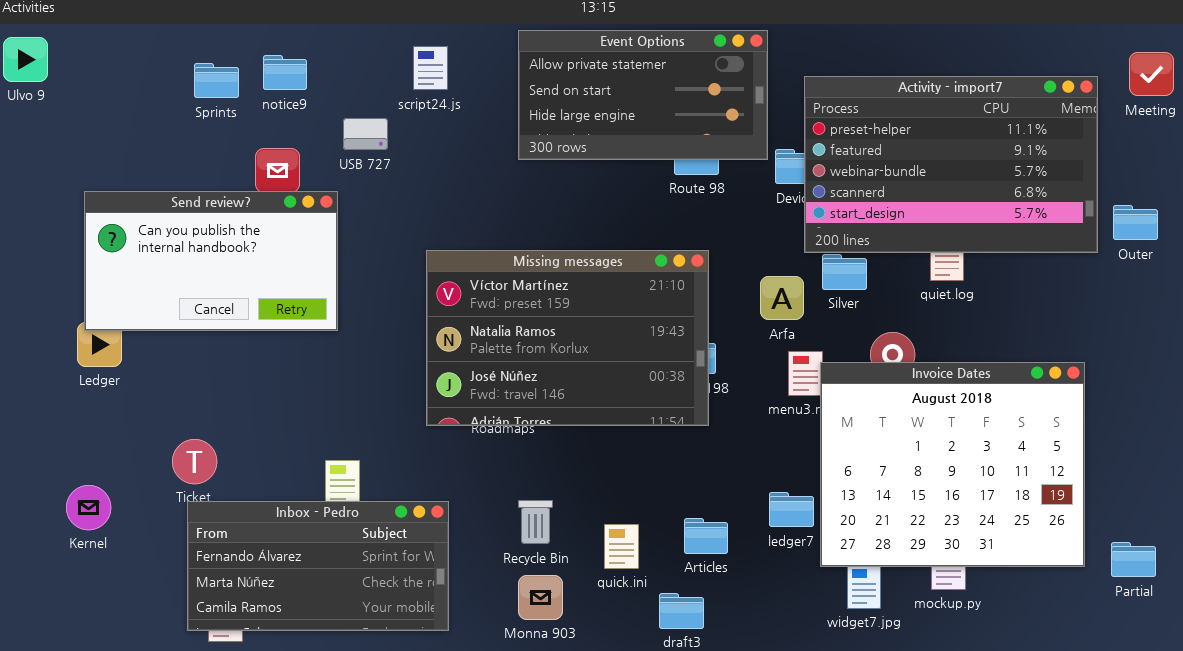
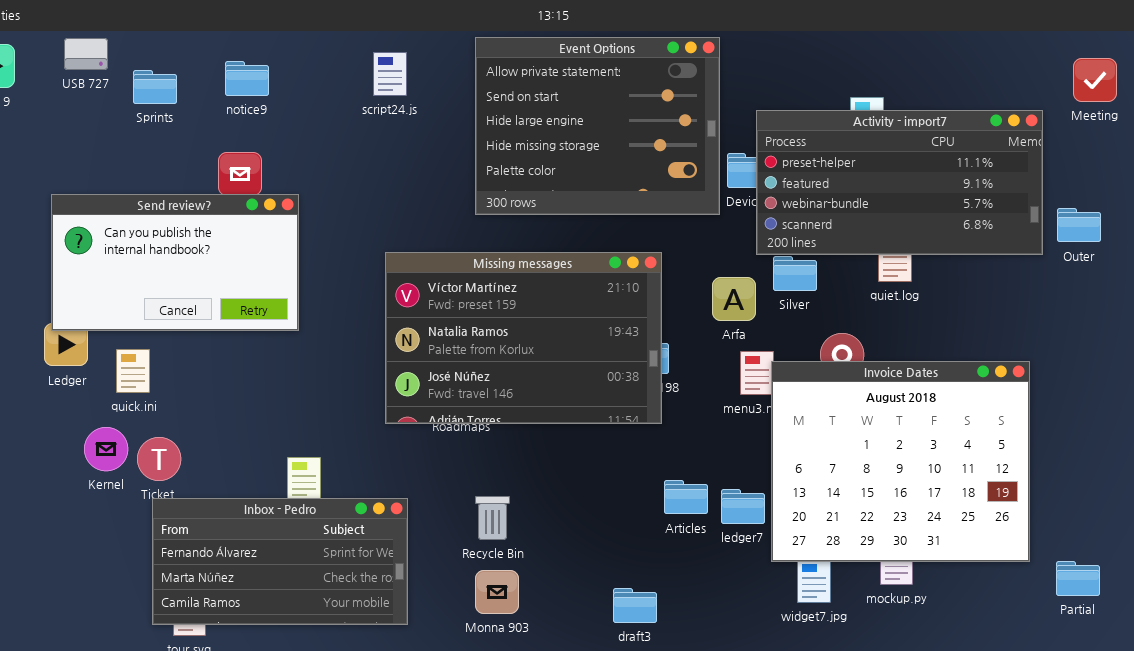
Event Options: [518,30,768,160] -> [475,37,720,215], resized
Sprints: [194,63,239,98] -> [133,70,177,104], moved
Activity - import7: [804,76,1098,253] -> [756,110,1043,255], resized
USB 727: [343,118,388,150] -> [64,38,108,70], moved
Kernel: [66,485,111,530] -> [84,427,128,471], moved
Articles: [684,518,728,554] -> [664,480,708,514], moved
quick.ini: [604,524,639,569] -> [116,349,150,393], moved
Partial: [1111,542,1156,577] -> [1056,561,1100,596], moved

